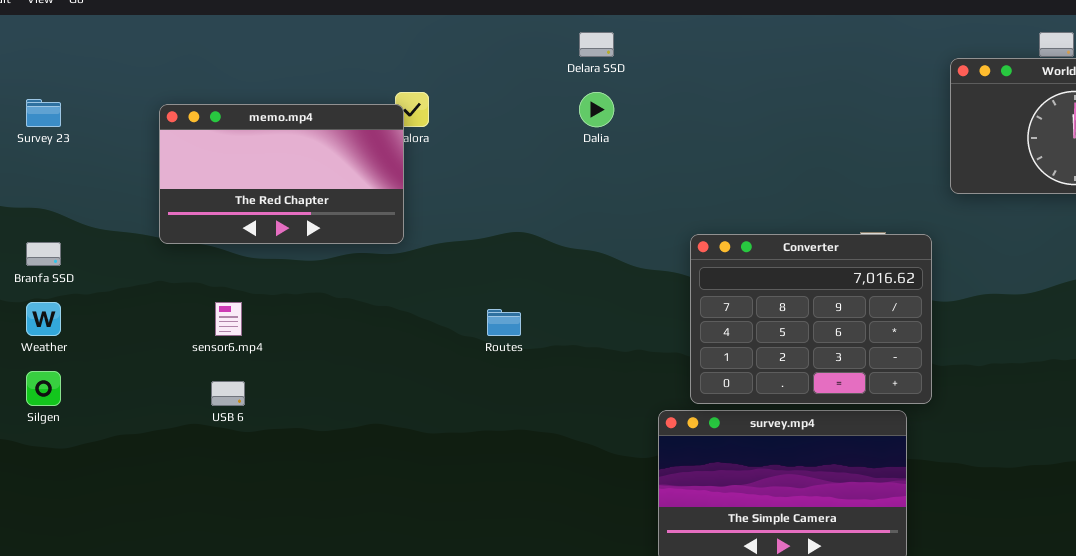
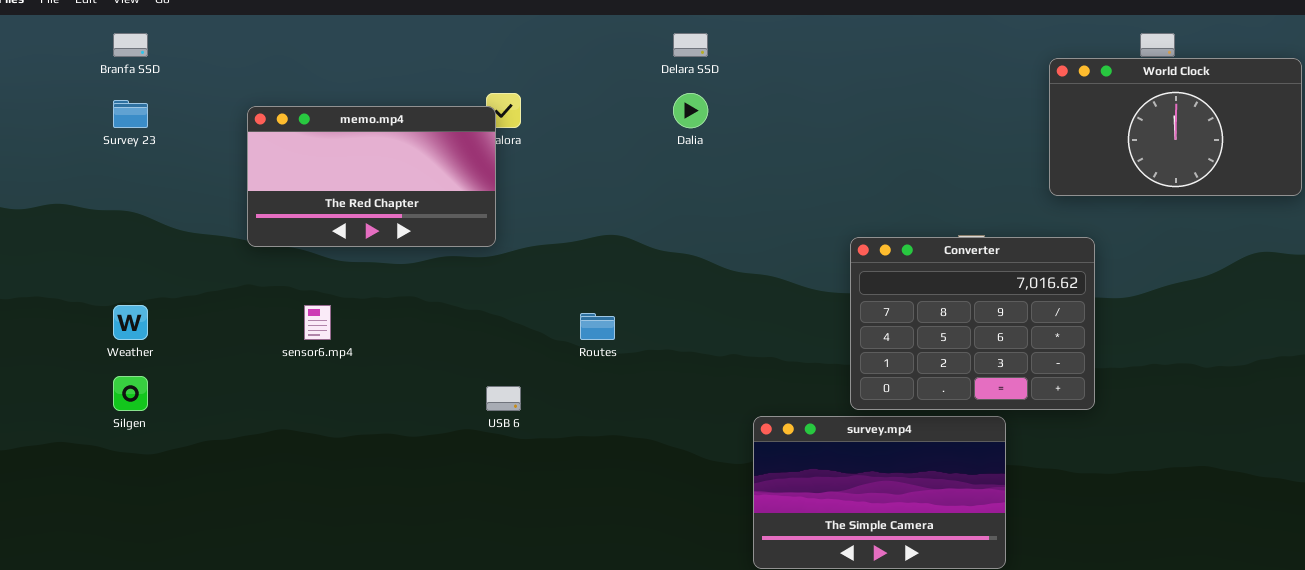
Converter: [690,234,932,404] -> [850,237,1095,410], moved
Branfa SSD: [26,242,61,266] -> [113,33,148,57], moved
USB 6: [211,381,245,406] -> [486,386,521,411], moved

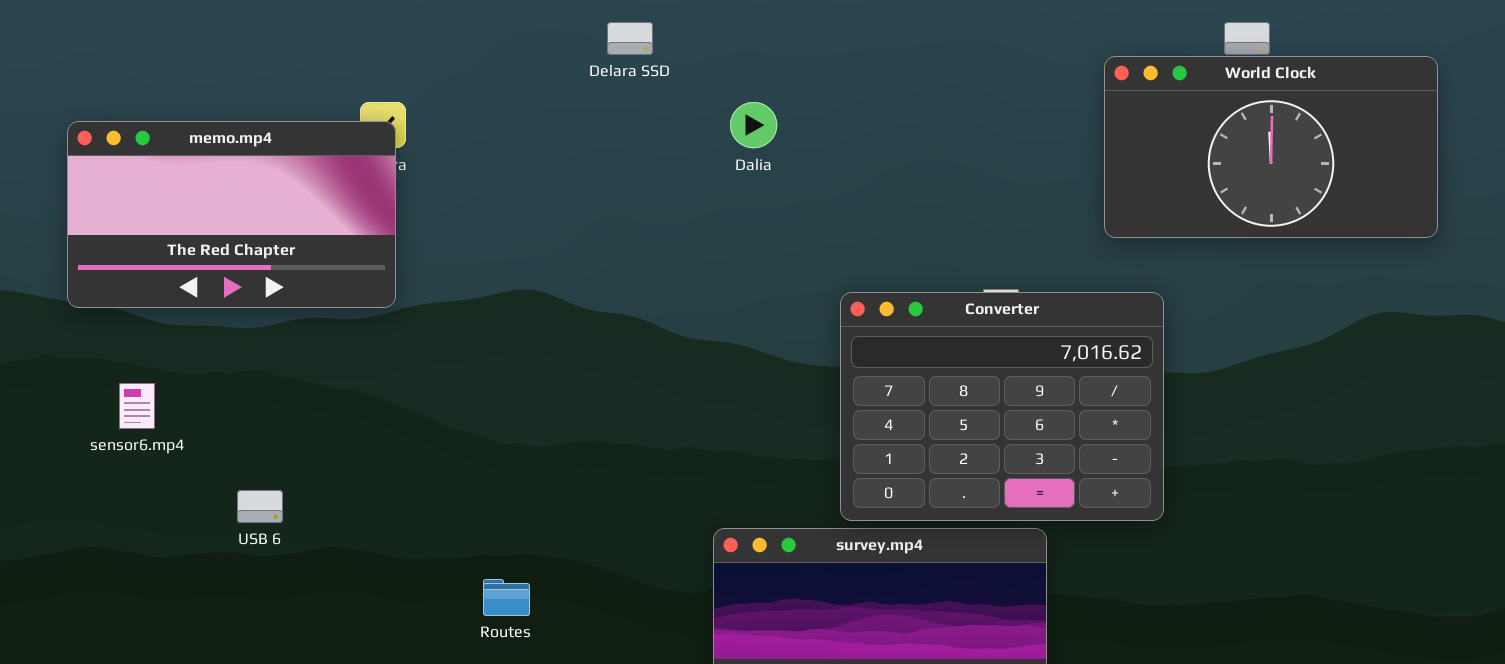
Dalia: [673,93,708,128] -> [730,102,777,148], moved
memo.mp4: [247,106,496,247] -> [67,121,396,308], moved
Routes: [580,313,615,340] -> [483,579,530,616], moved
USB 6: [486,386,521,411] -> [237,490,283,523], moved

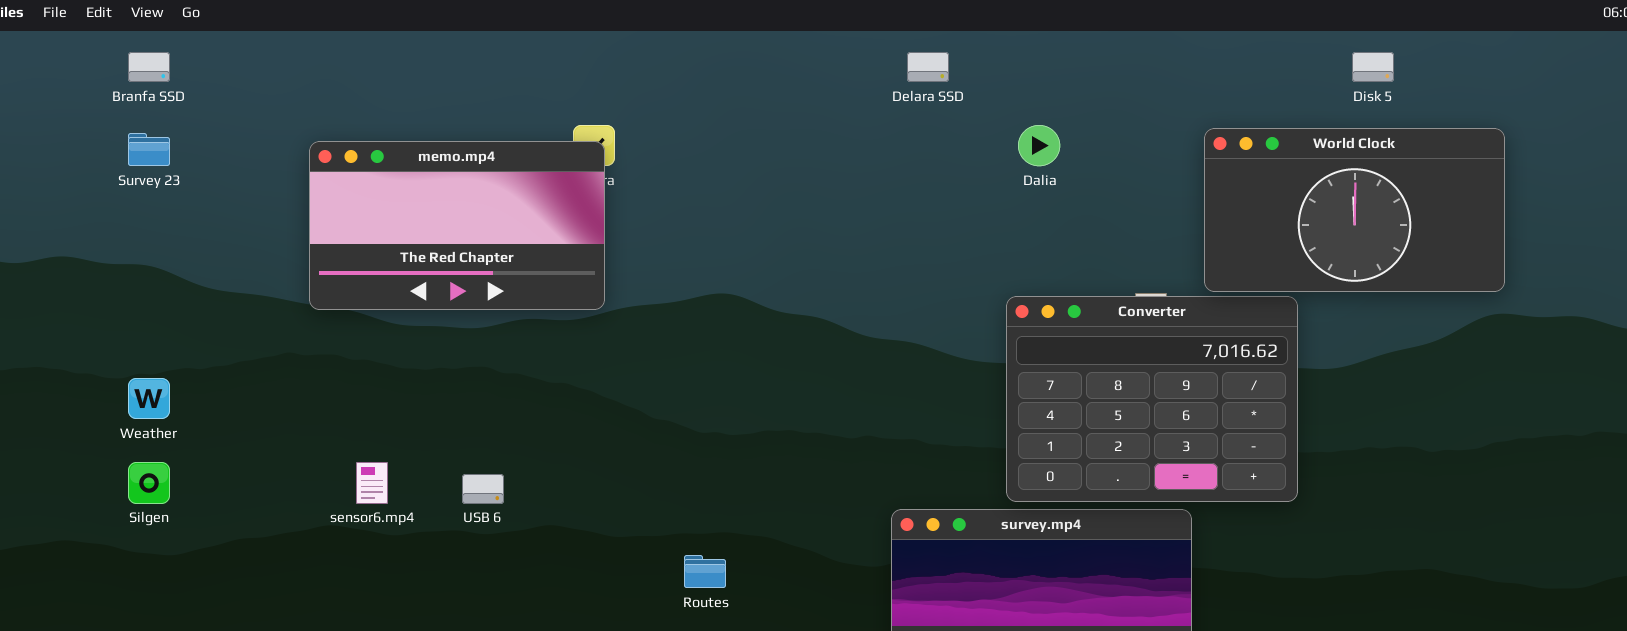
Delara SSD: [607,22,653,55] -> [907,52,949,82], moved
World Clock: [1104,56,1438,238] -> [1204,128,1505,292], moved
Dalia: [730,102,777,148] -> [1018,125,1060,166], moved
sensor6.mp4: [119,383,155,429] -> [356,462,388,504], moved

